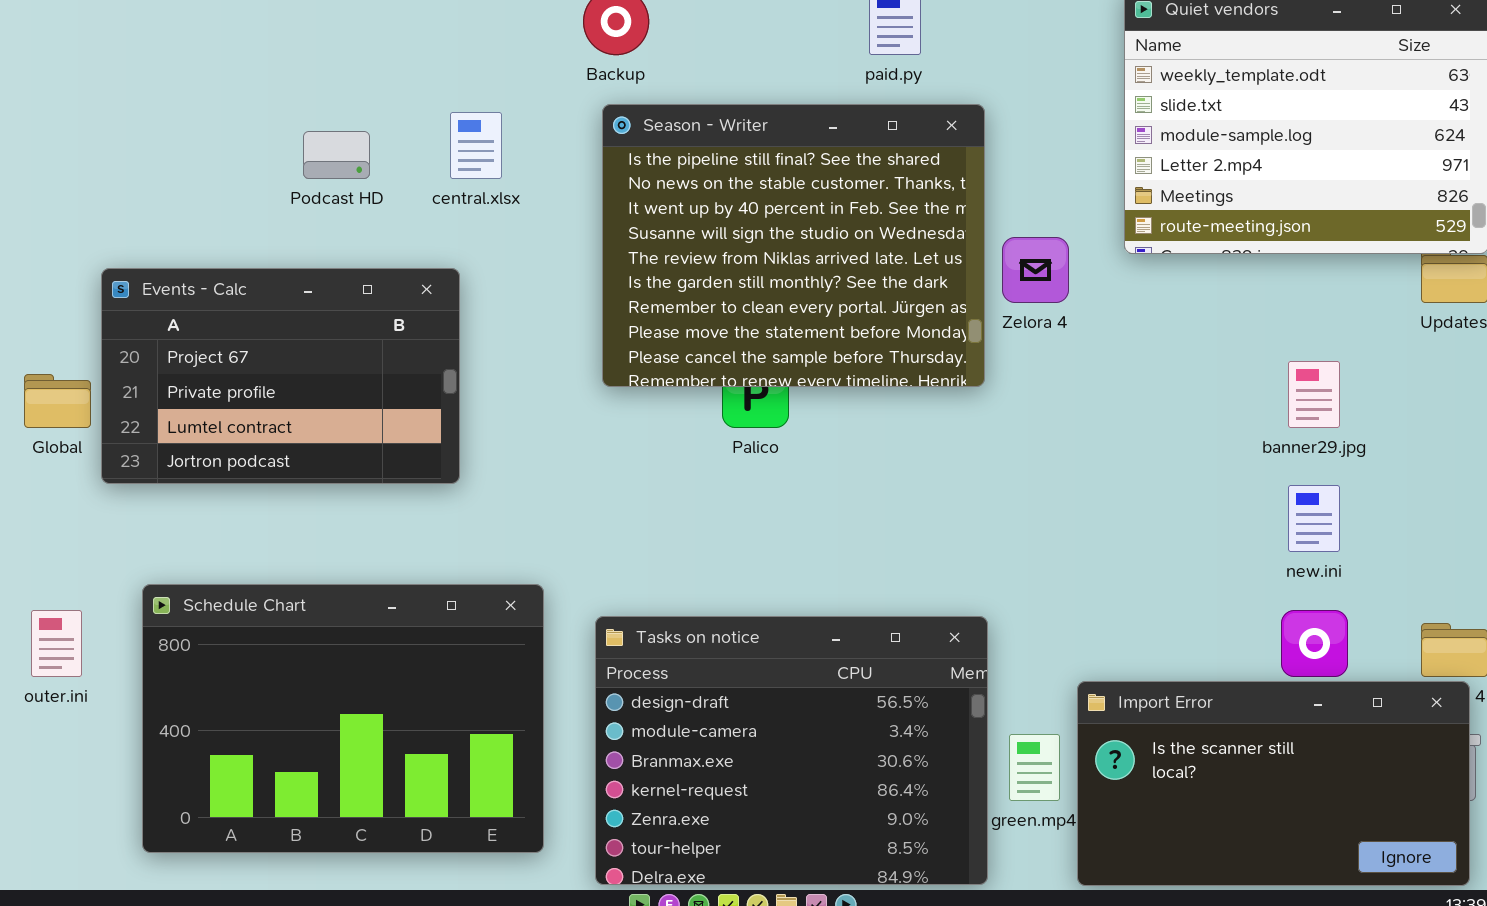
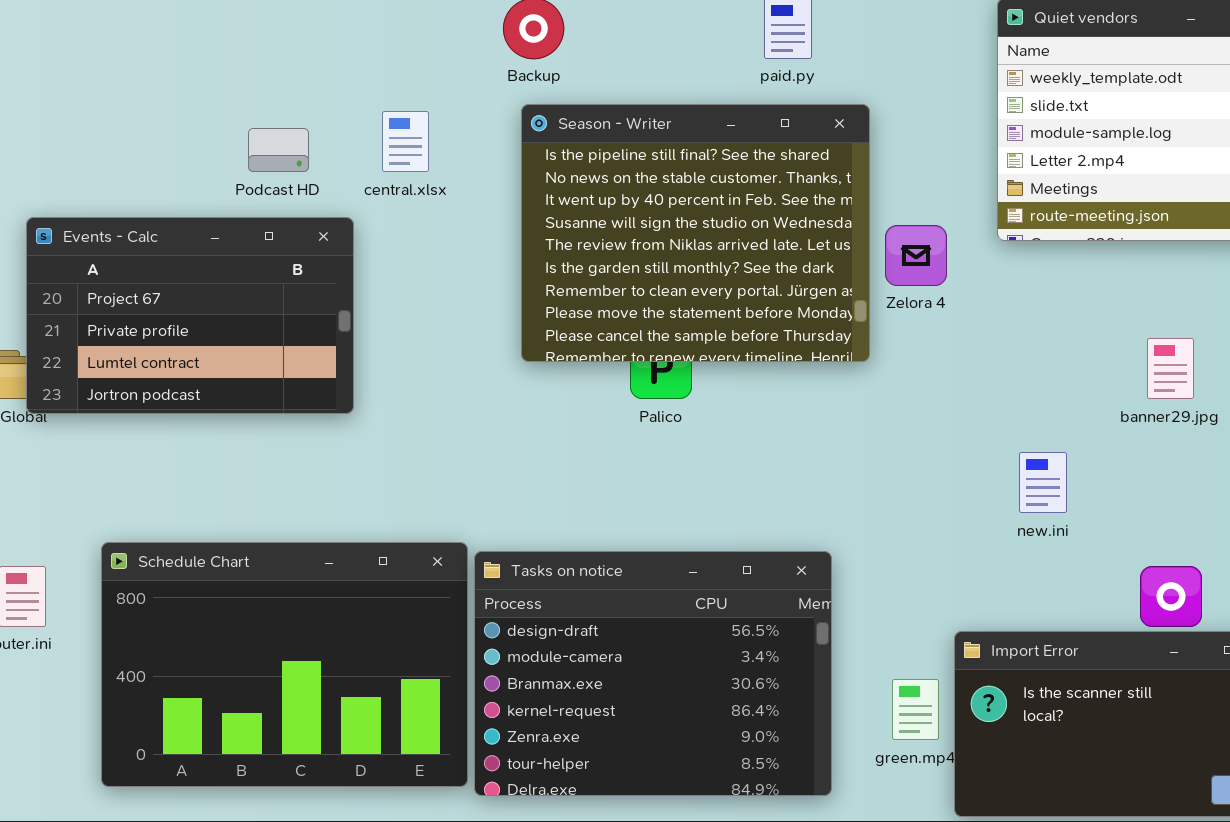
Events - Calc: [101,268,460,484] -> [26,217,354,414], moved
new.ini: [1288,485,1340,552] -> [1019,452,1067,513], moved
Tasks on notice: [595,616,988,885] -> [474,551,832,796], moved

